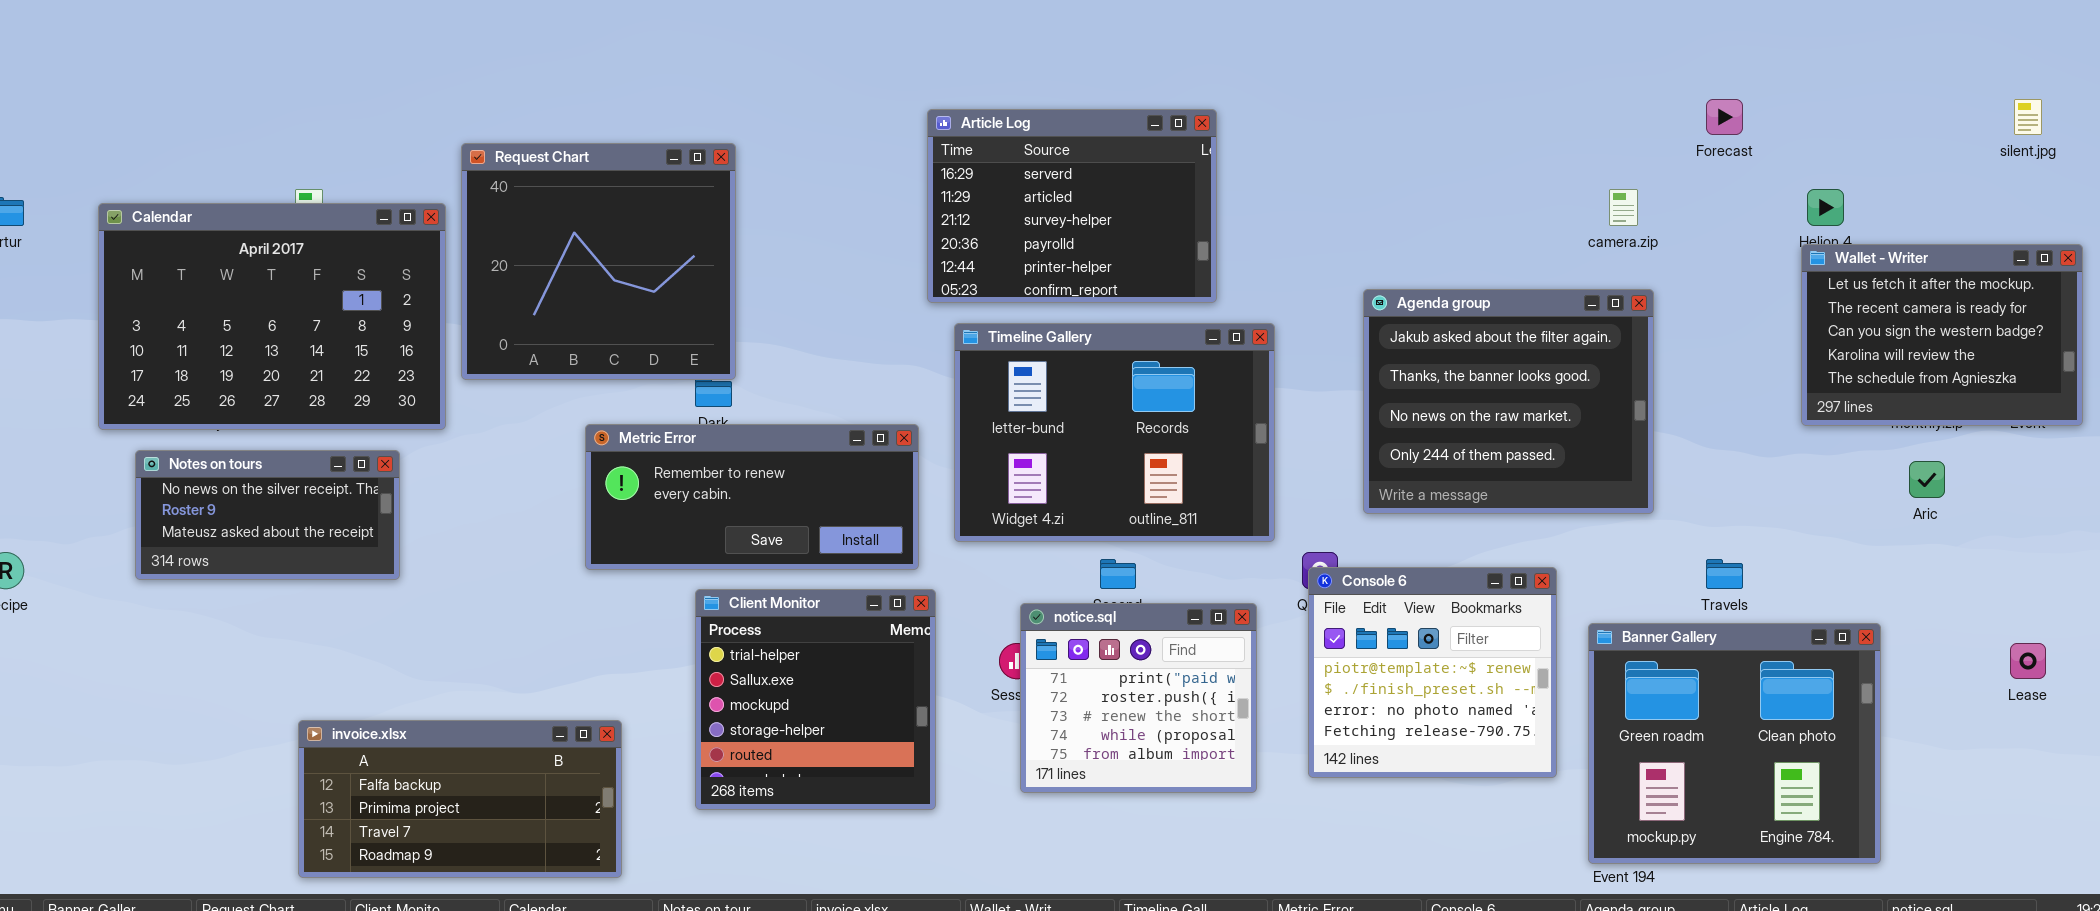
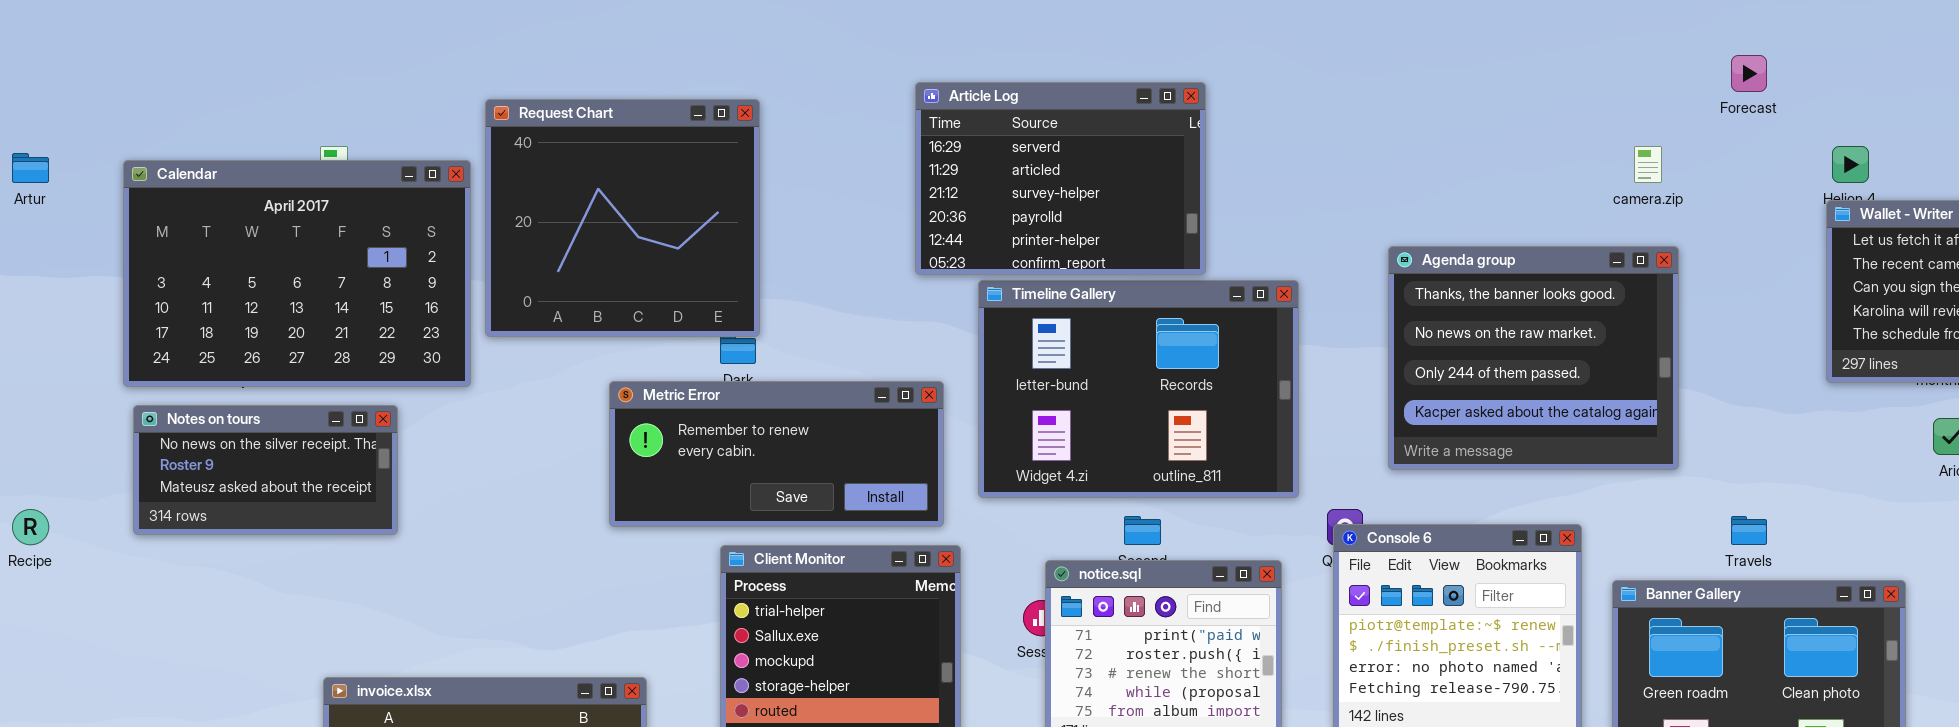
Article Log: [927,109,1217,303] -> [915,82,1206,275], moved
Agenda group: [1363,289,1654,514] -> [1388,246,1679,470], scrolled down 1 row
Notes on tours: [135,450,400,580] -> [133,405,398,535], moved

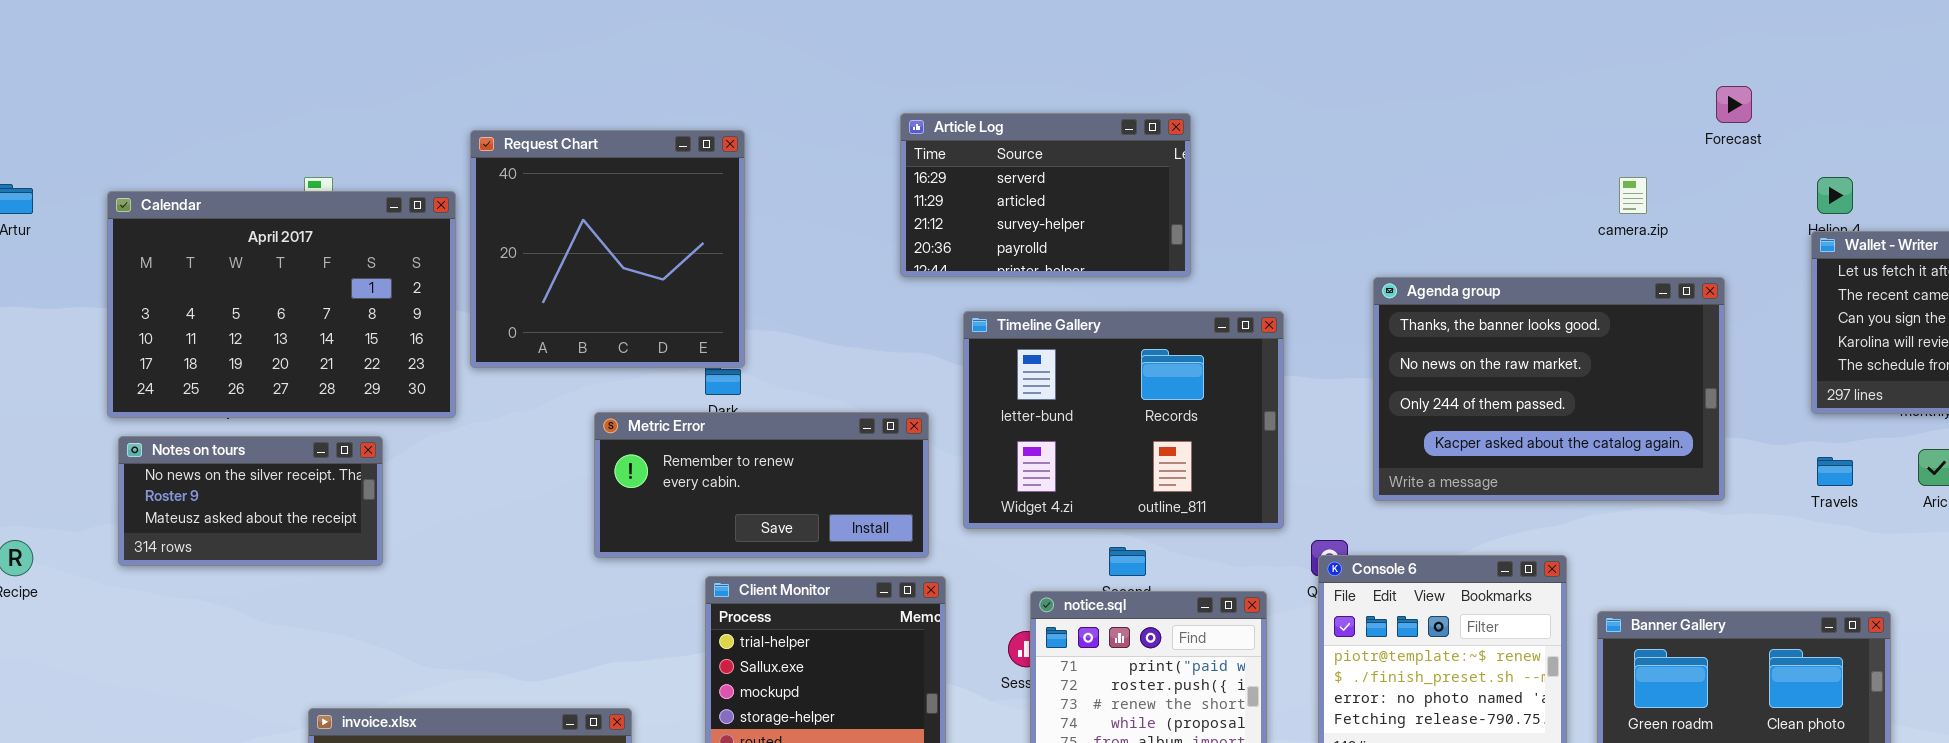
Article Log: [915,82,1206,275] -> [900,113,1191,277], resized
Agenda group: [1388,246,1679,470] -> [1373,277,1725,501], resized
Travels: [1731,516,1767,545] -> [1817,457,1853,486], moved

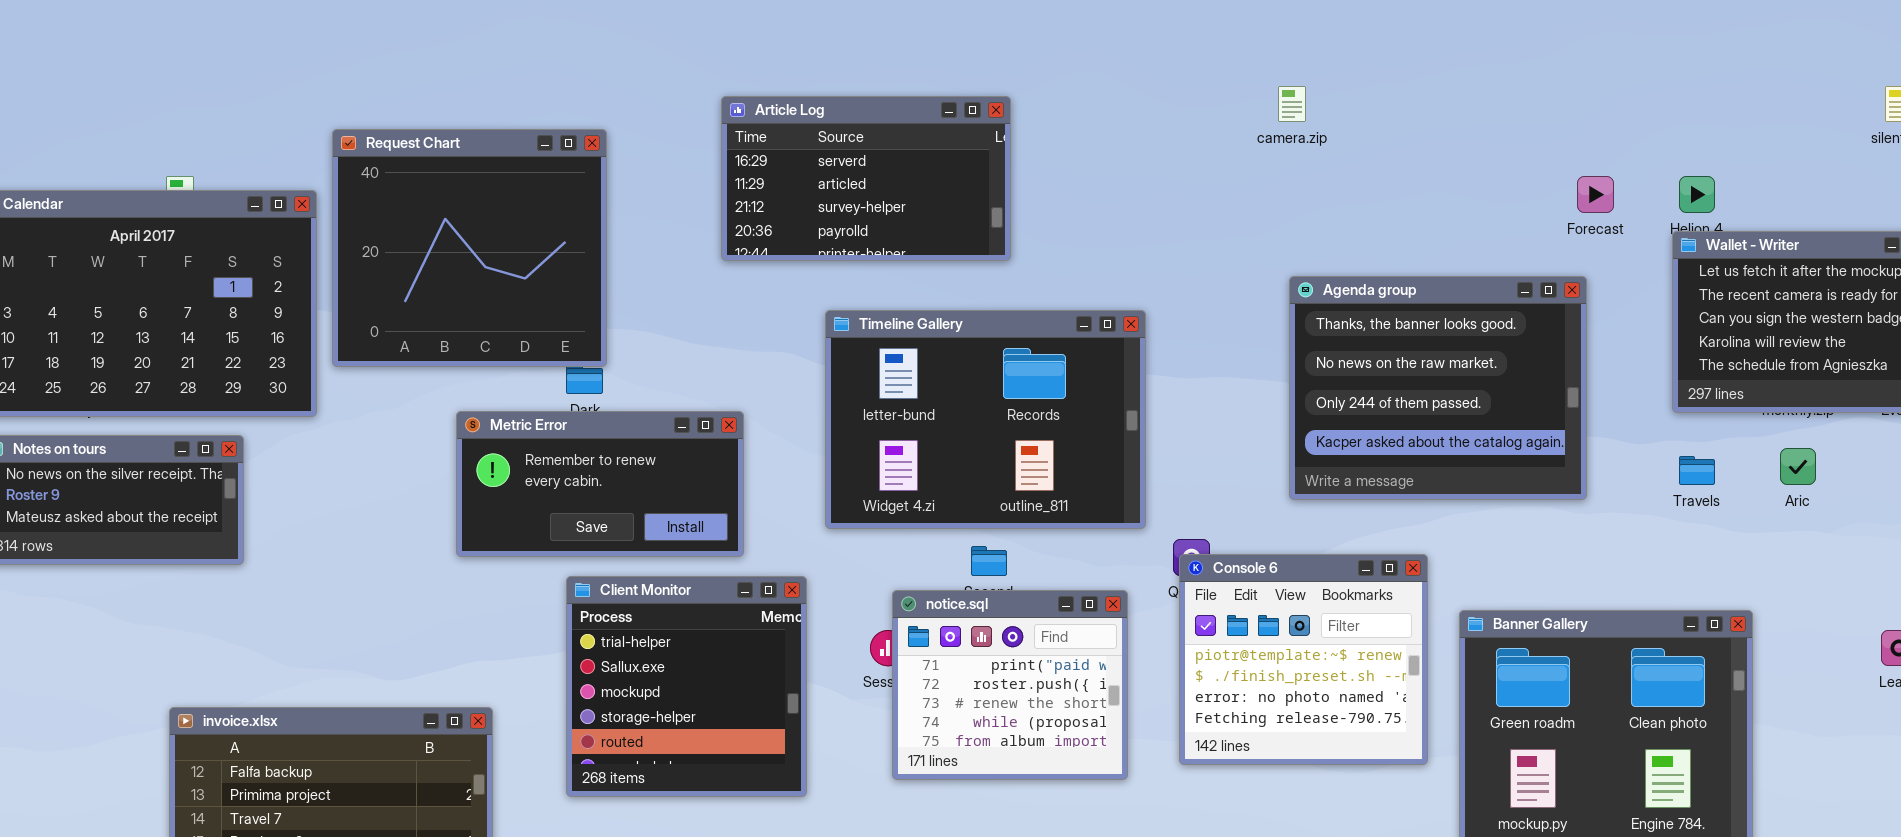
Forecast: [1716,86,1752,123] -> [1577,176,1614,213], moved
Article Log: [900,113,1191,277] -> [721,96,1011,261], moved
camera.zip: [1619,177,1647,214] -> [1278,86,1306,122], moved
Agenda group: [1373,277,1725,501] -> [1289,276,1587,500], resized
Metric Error: [594,412,929,558] -> [456,411,744,557], resized

